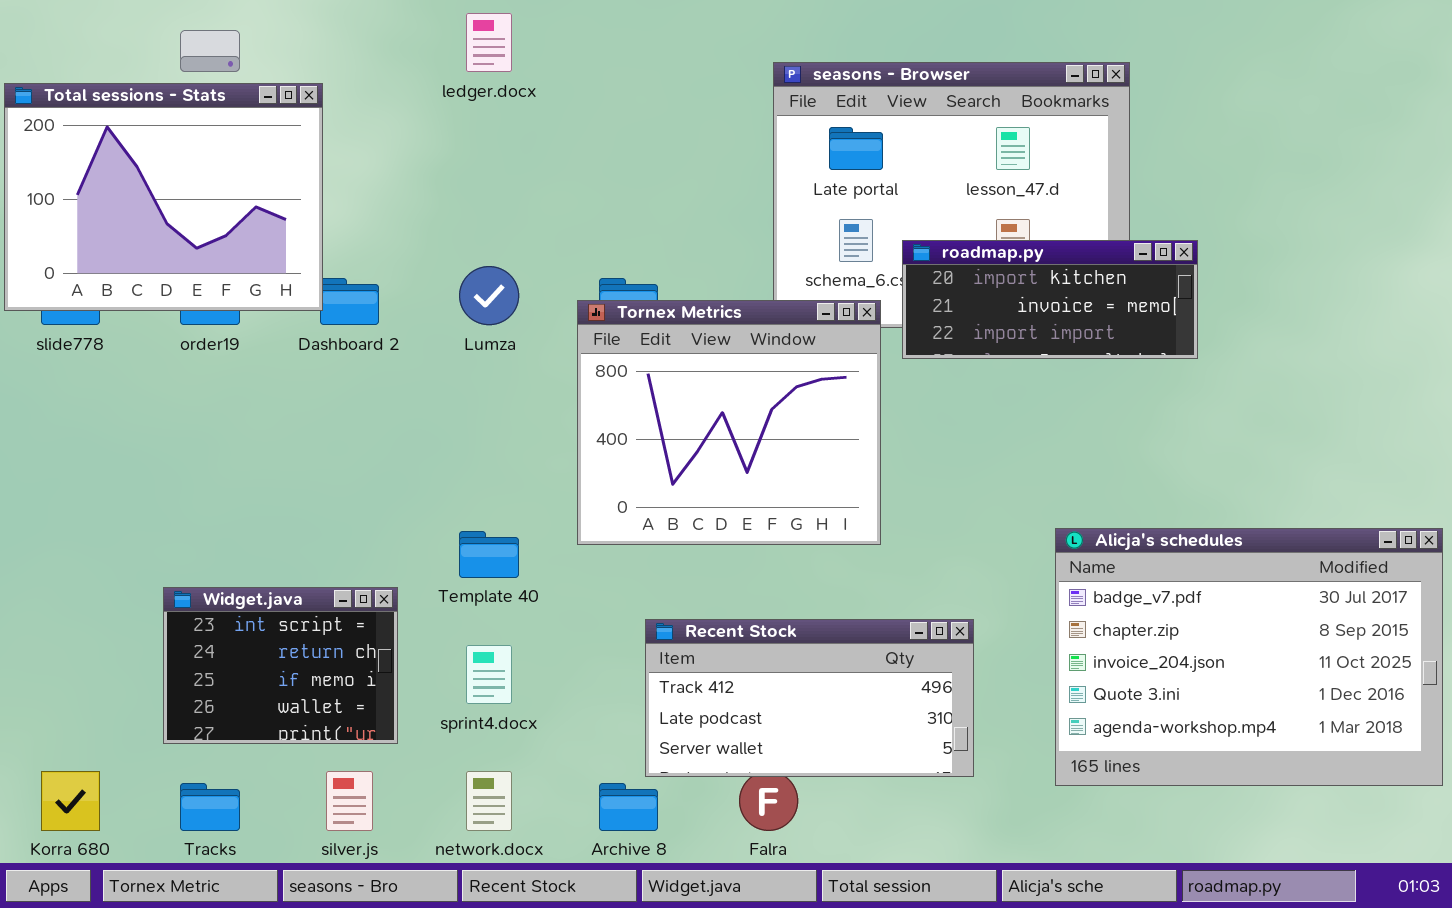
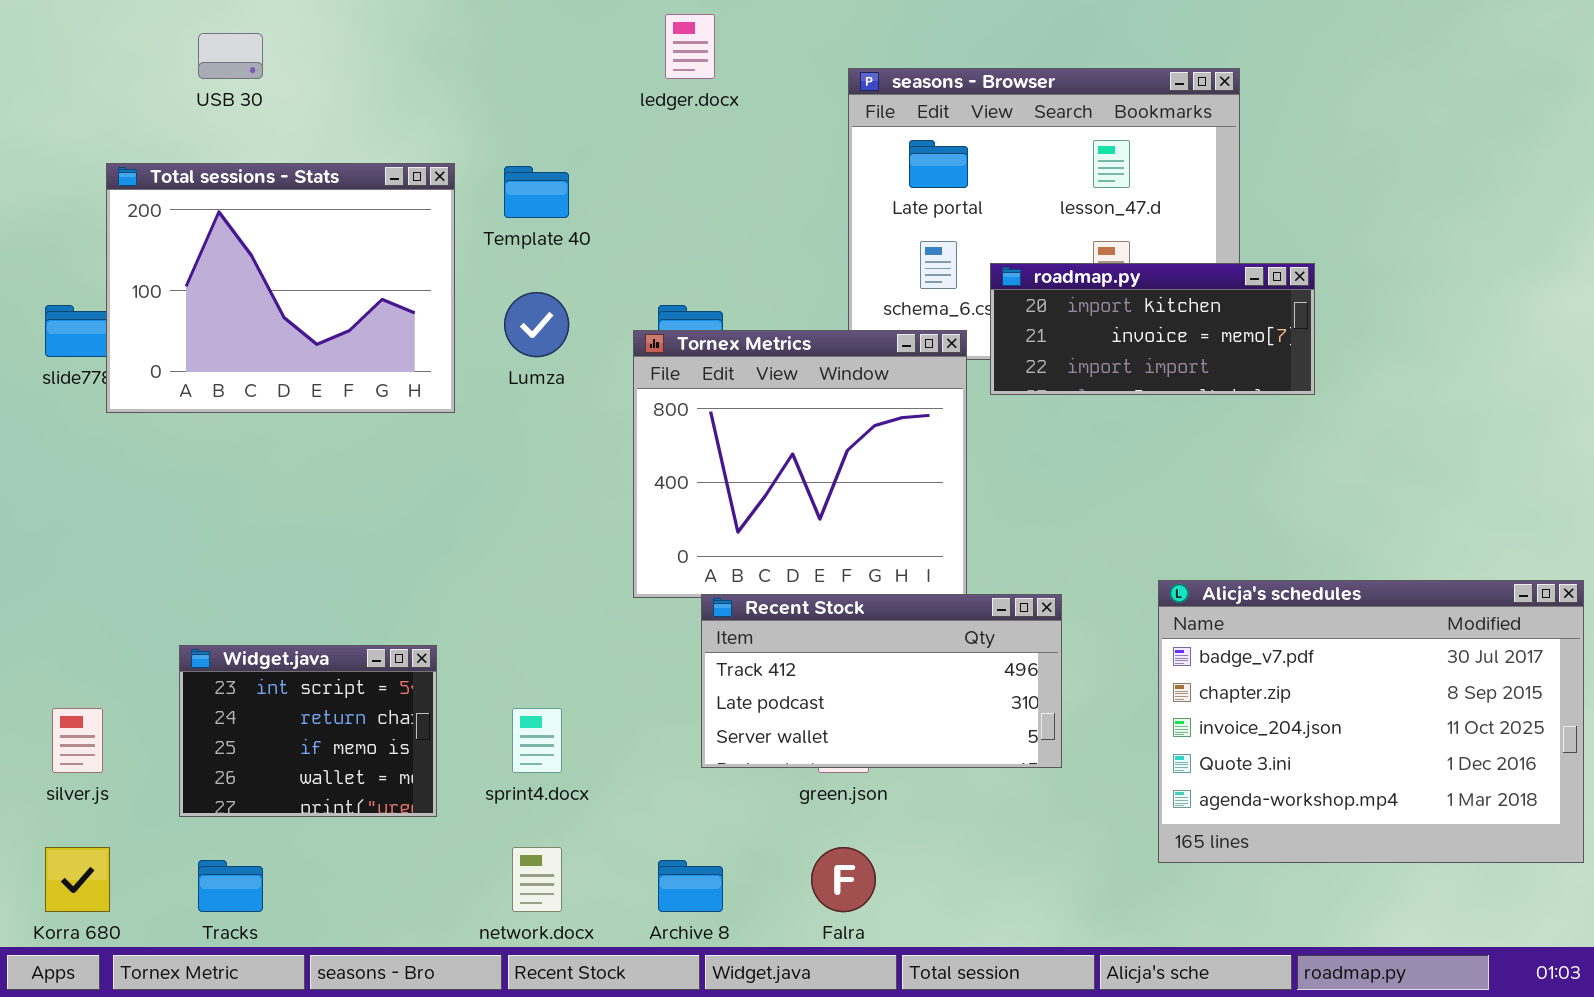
ledger.docx: [466,13,512,72] -> [665,14,715,79], moved
Total sessions - Stats: [4,83,323,311] -> [106,163,455,413], moved
Template 40: [459,531,519,578] -> [504,166,569,218], moved
Recent Stock: [645,619,974,777] -> [701,594,1062,768], moved
silver.js: [326,771,373,831] -> [52,708,103,773], moved

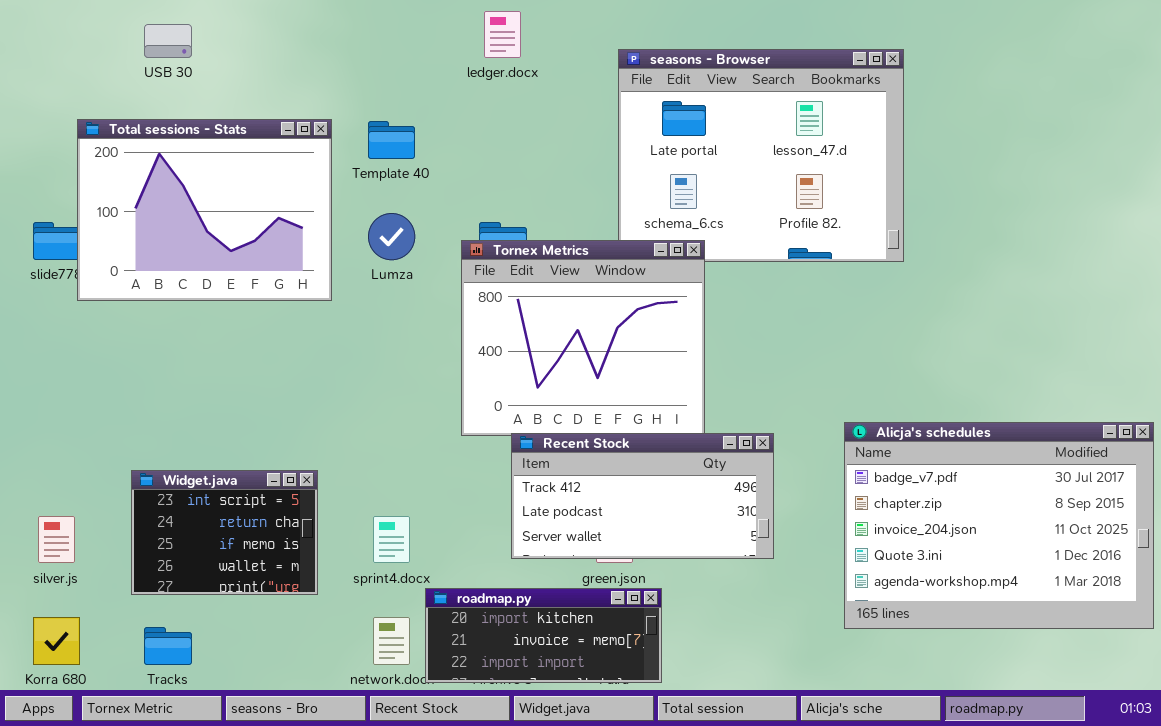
roadmap.py: [990,263,1315,395] -> [425,588,662,683], moved

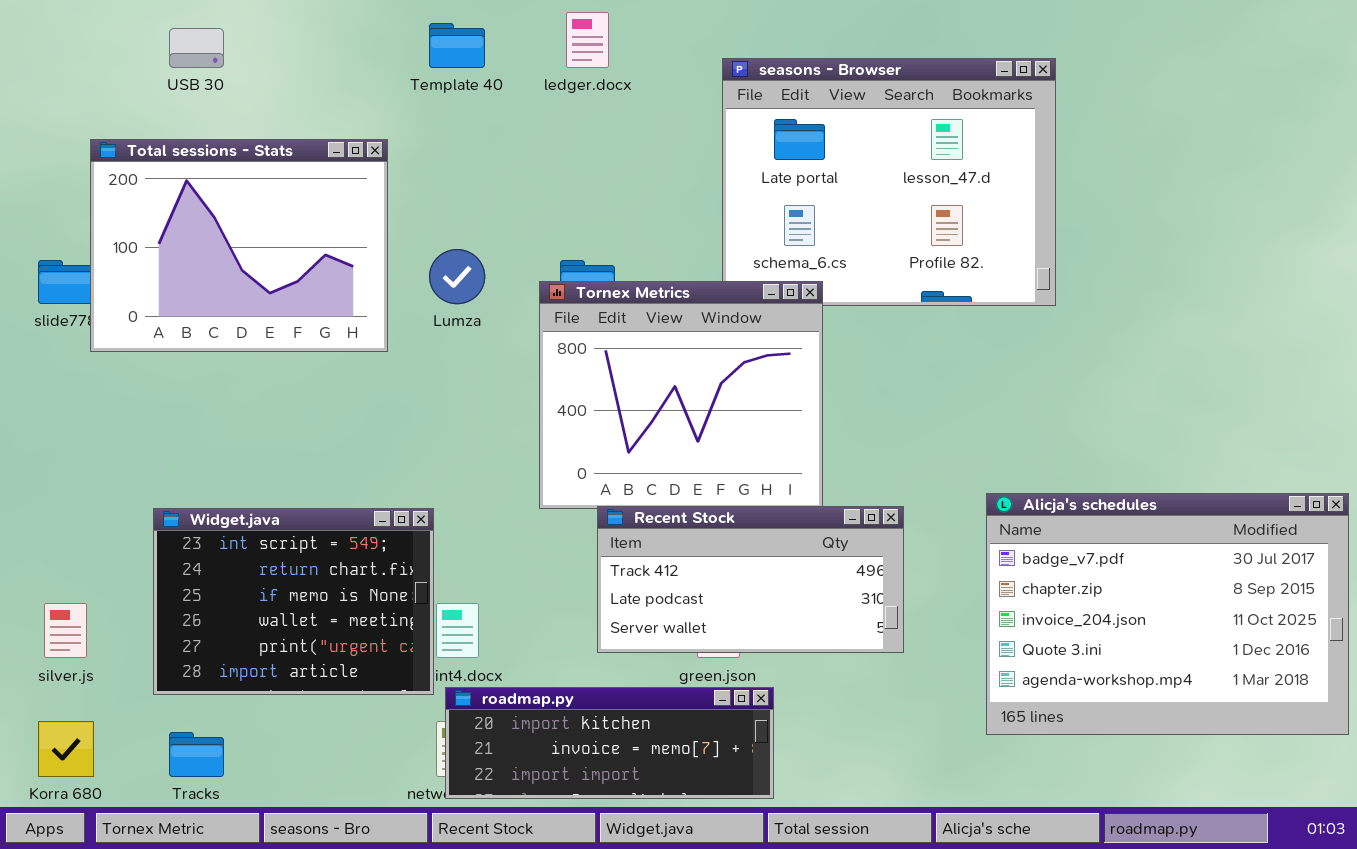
Template 40: [368,121,415,159] -> [429,23,485,68], moved
Widget.java: [131,470,318,595] -> [153,508,434,695], resized
roadmap.py: [425,588,662,683] -> [445,687,774,799], resized

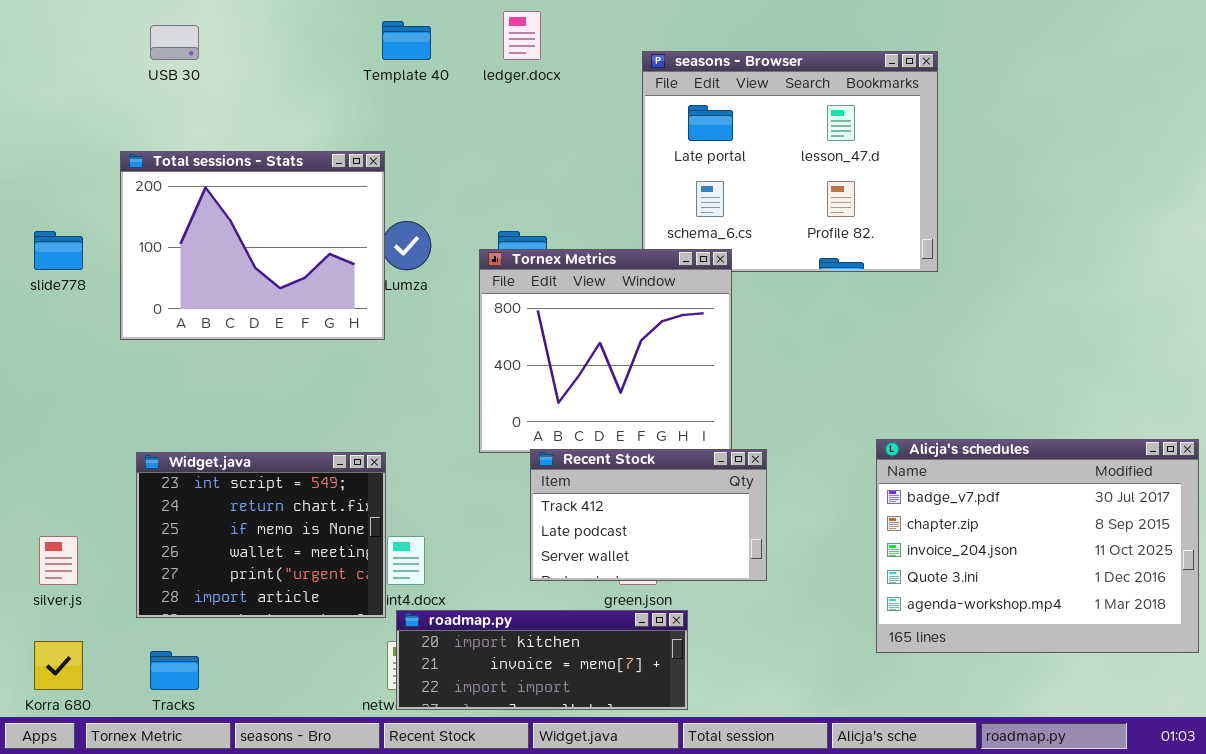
Total sessions - Stats: [90,139,388,352] -> [120,151,385,340], moved
Recent Stock: [597,506,904,653] -> [530,449,767,581], resized

